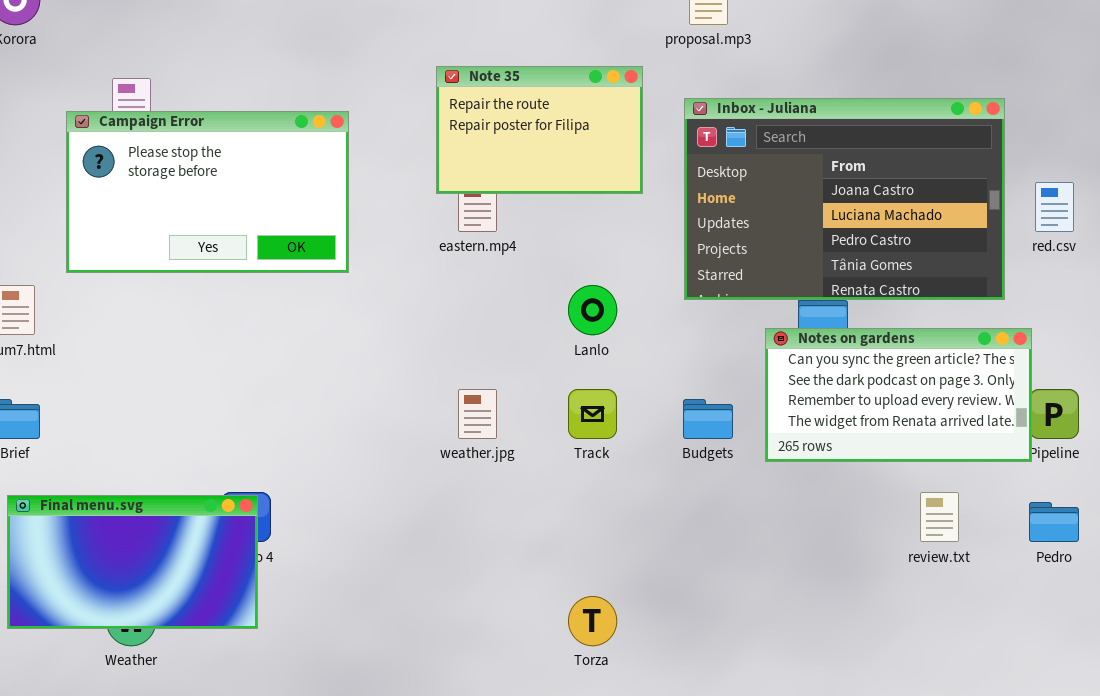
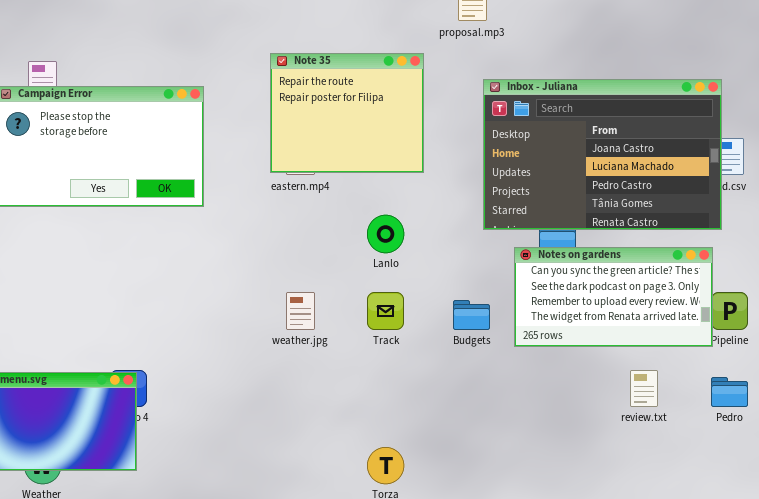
Note 35: [436,66,643,194] -> [270,53,424,173], resized
Inbox - Juliana: [684,98,1005,300] -> [483,79,722,230], moved

